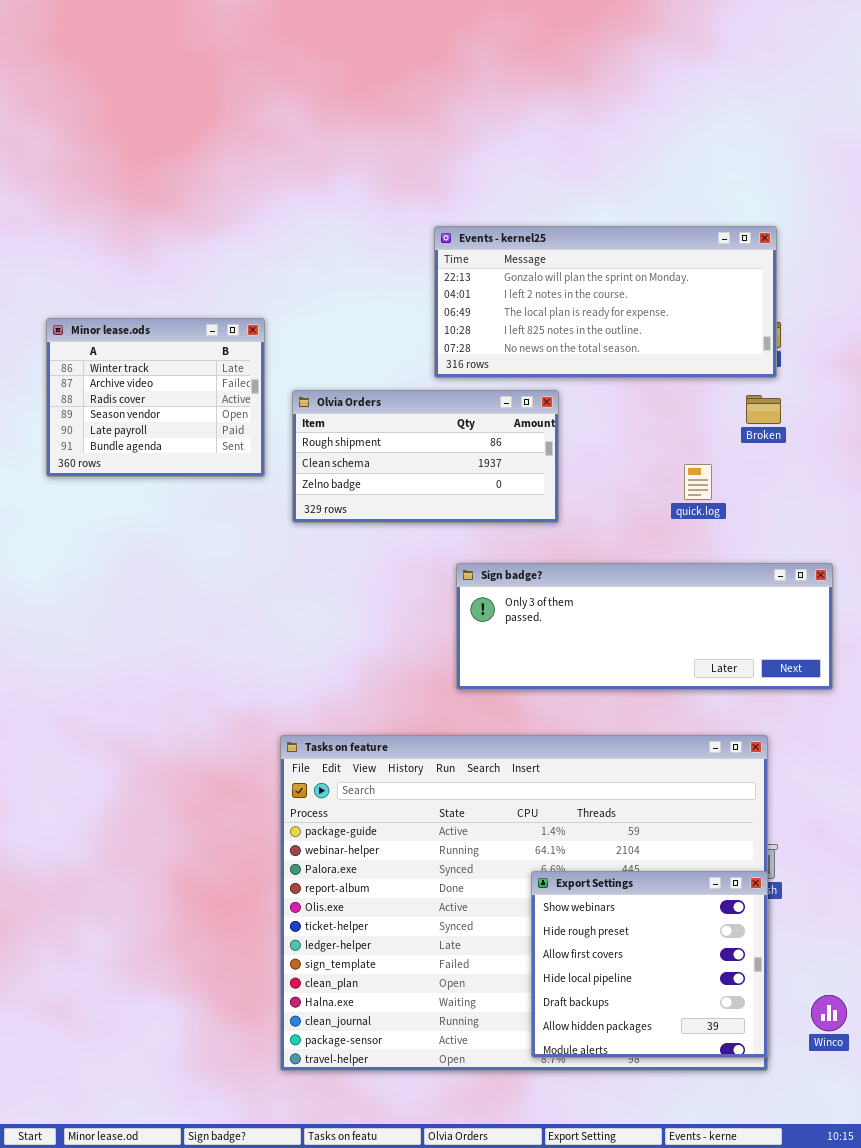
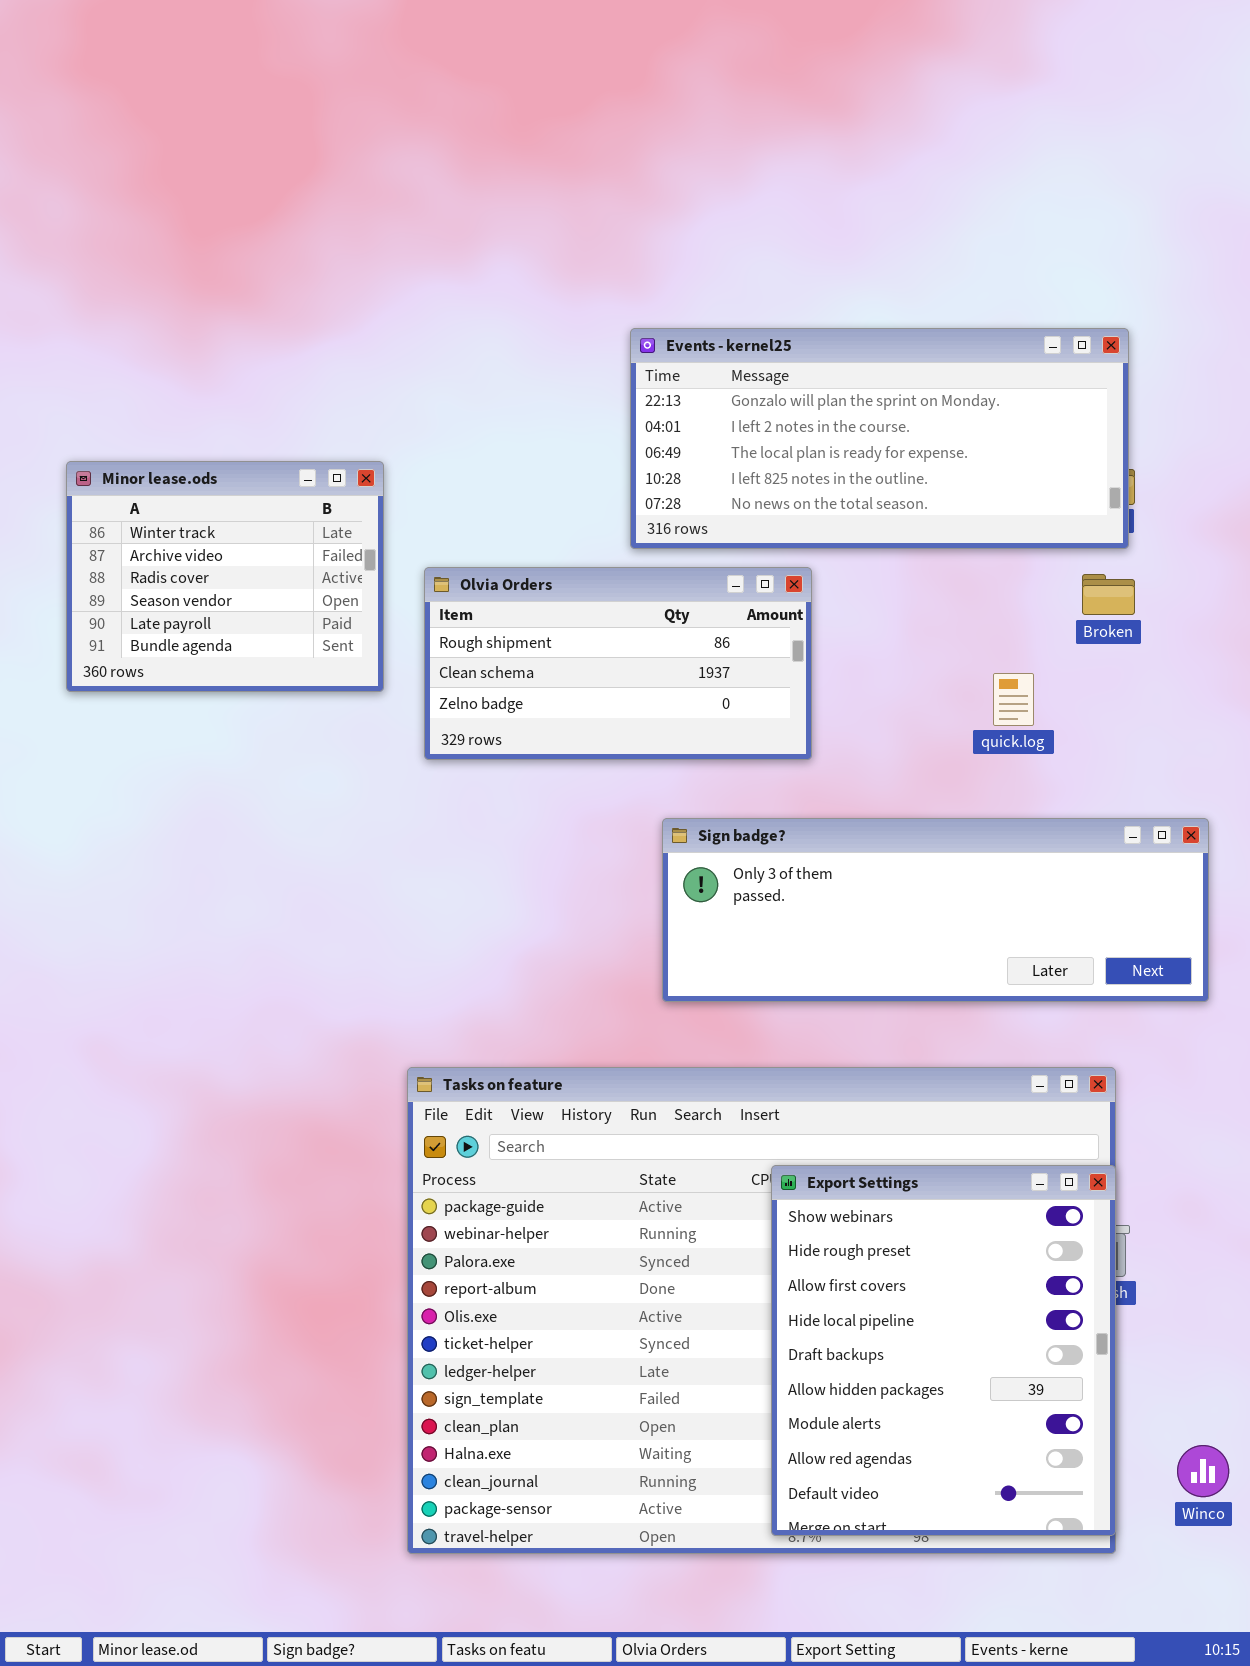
Export Settings: [531,871,768,1058] -> [771,1165,1116,1536], resized

